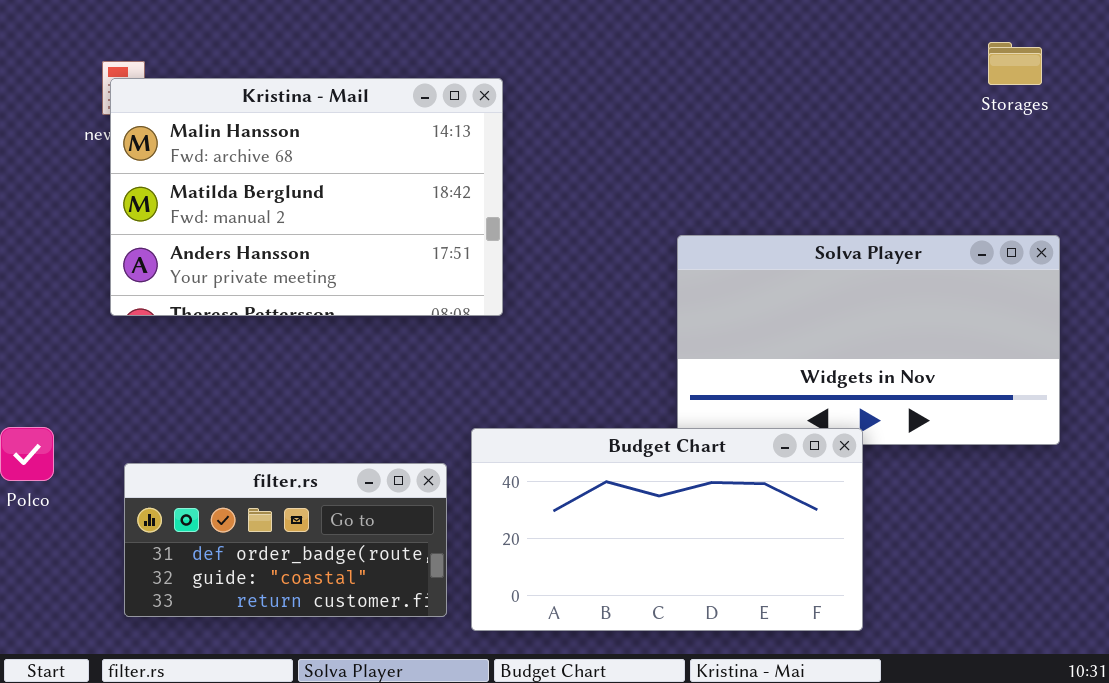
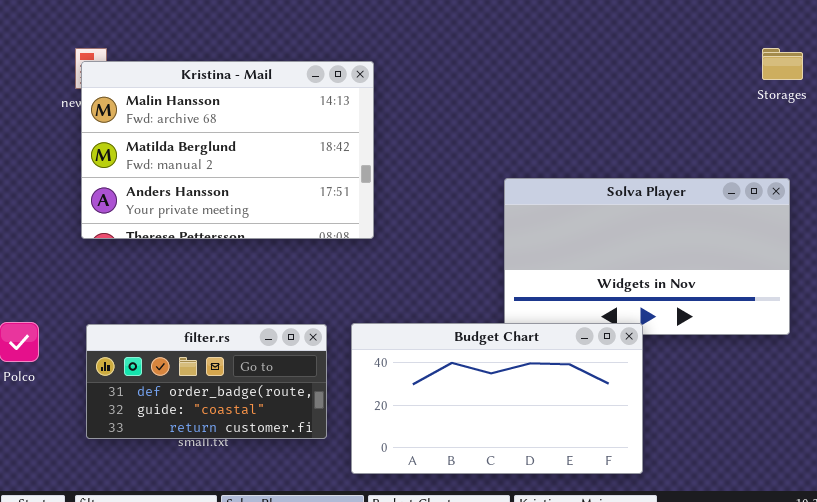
Storages: [988,42,1042,85] -> [762,48,803,80], moved
filter.rs: [124,463,447,617] -> [86,324,327,439], moved

